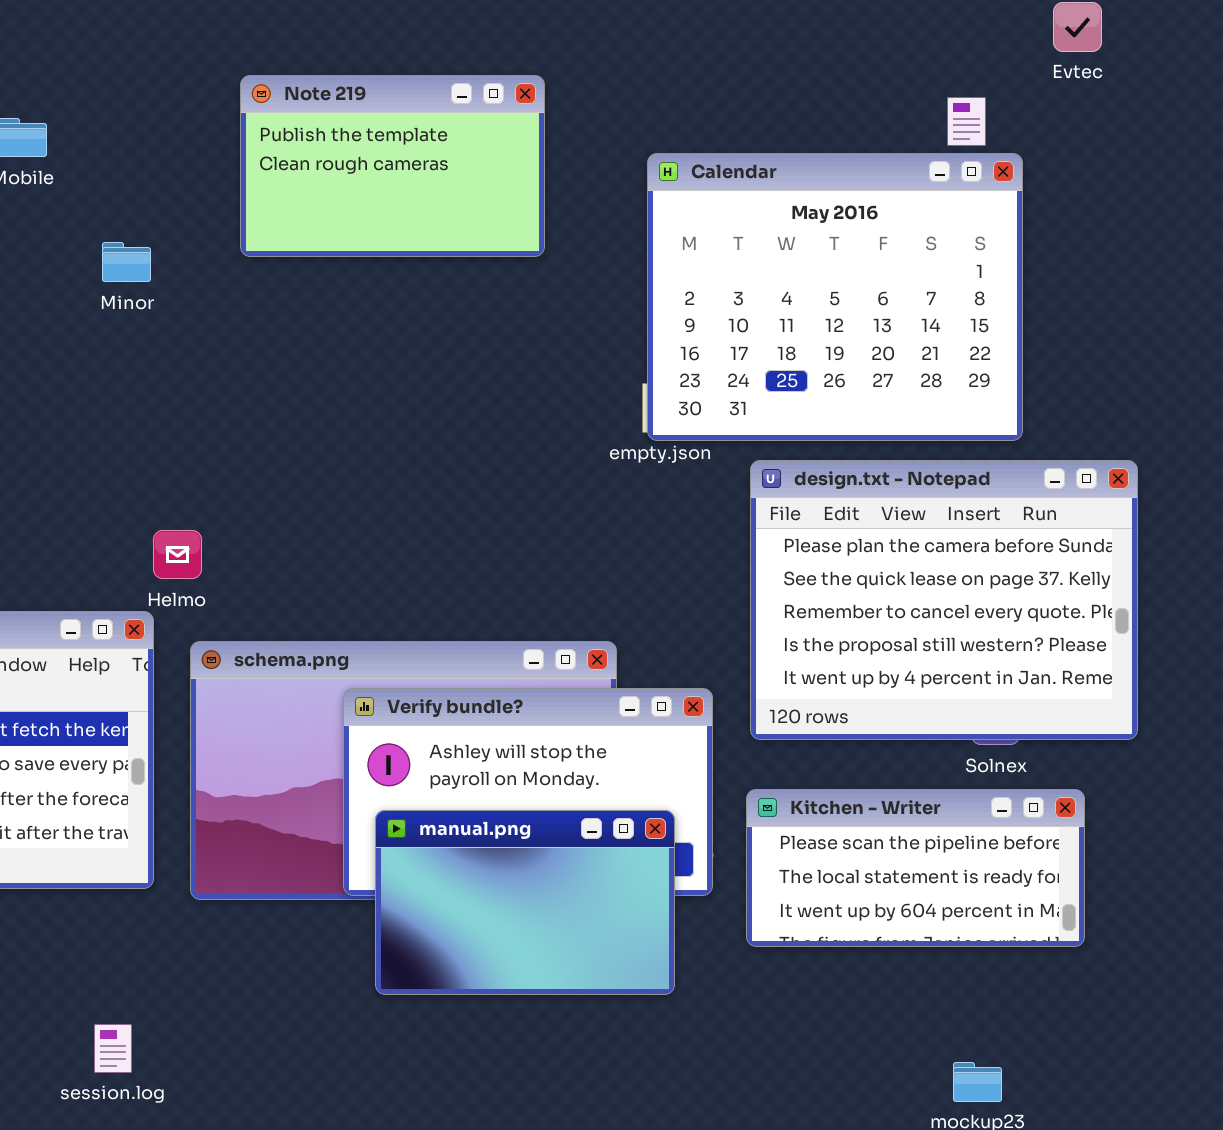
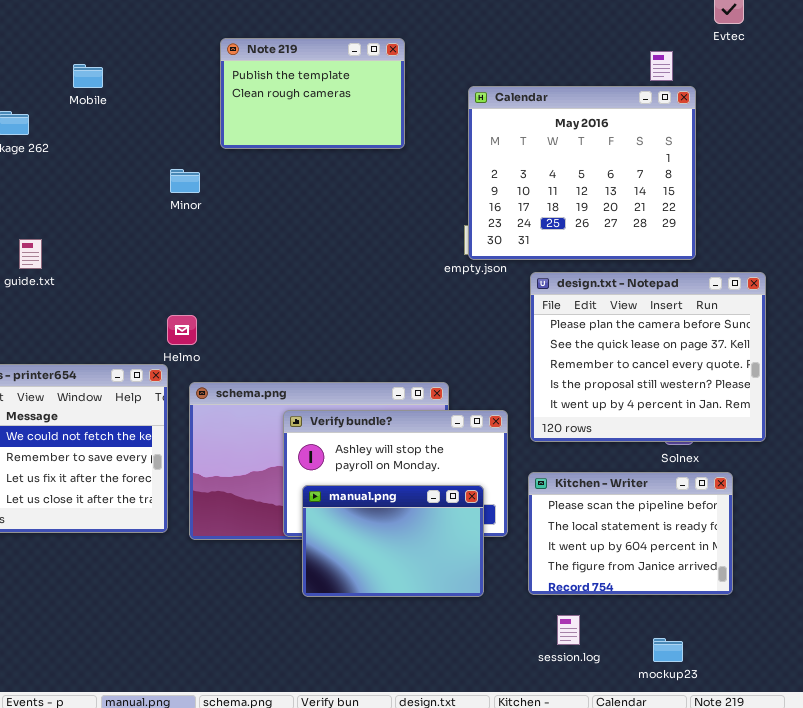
Minor: [102,242,151,282] -> [170,169,200,193], moved
Kitchen - Writer: [746,789,1085,947] -> [528,472,733,595], resized
session.log: [94,1024,132,1073] -> [557,615,580,645], moved

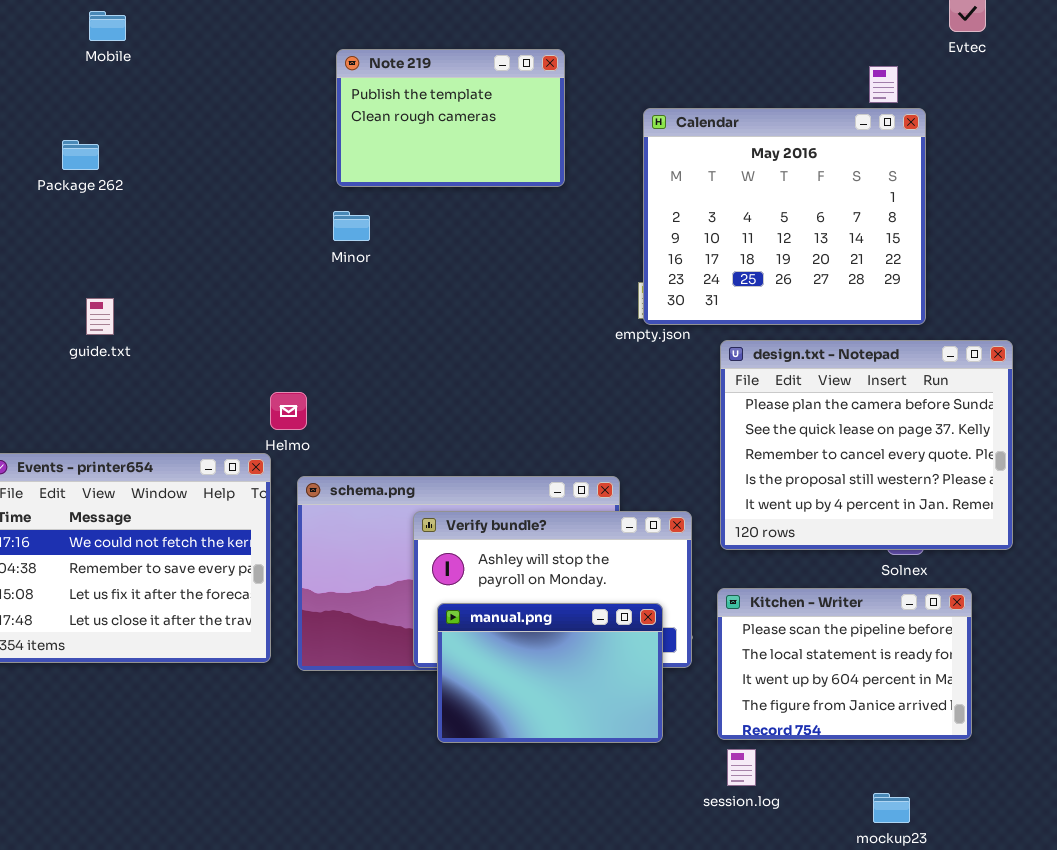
Mobile: [73,64,103,88] -> [89,11,126,41], moved
Minor: [170,169,200,193] -> [333,211,370,241], moved
session.log: [557,615,580,645] -> [727,749,756,786], moved

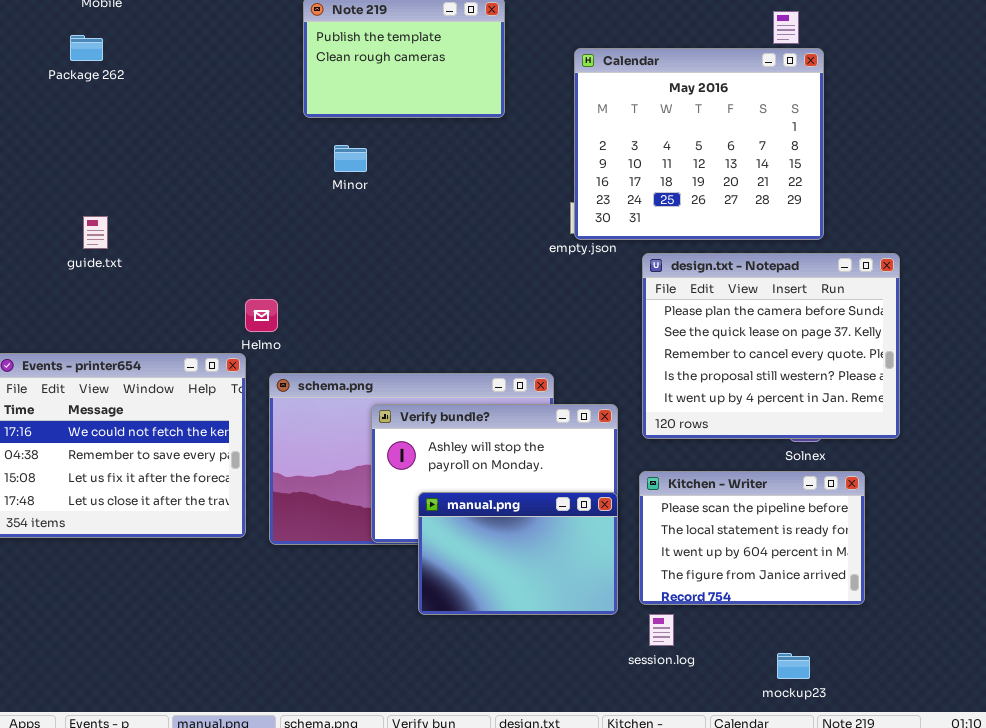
Package 262: [62,140,99,170] -> [70,35,103,61], moved
Minor: [333,211,370,241] -> [334,145,367,172], moved
manual.png: [437,603,663,743] -> [418,492,618,615], moved

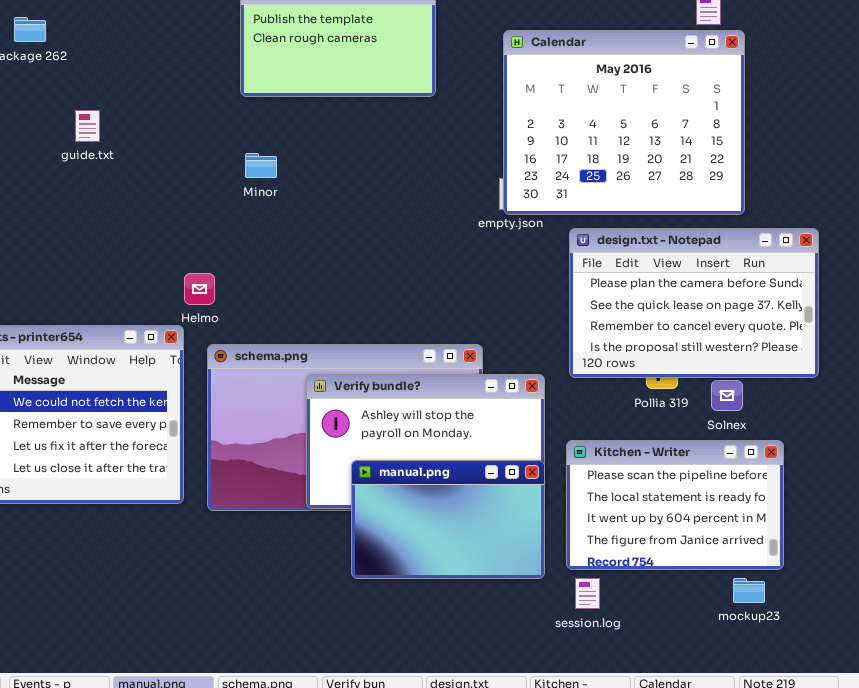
Minor: [334,145,367,172] -> [245,153,277,178], moved
guide.txt: [83,216,108,249] -> [75,110,100,142], moved
design.txt - Notepad: [642,253,900,439] -> [569,228,819,378], resized
mockup23: [777,653,810,679] -> [733,578,765,603], moved

